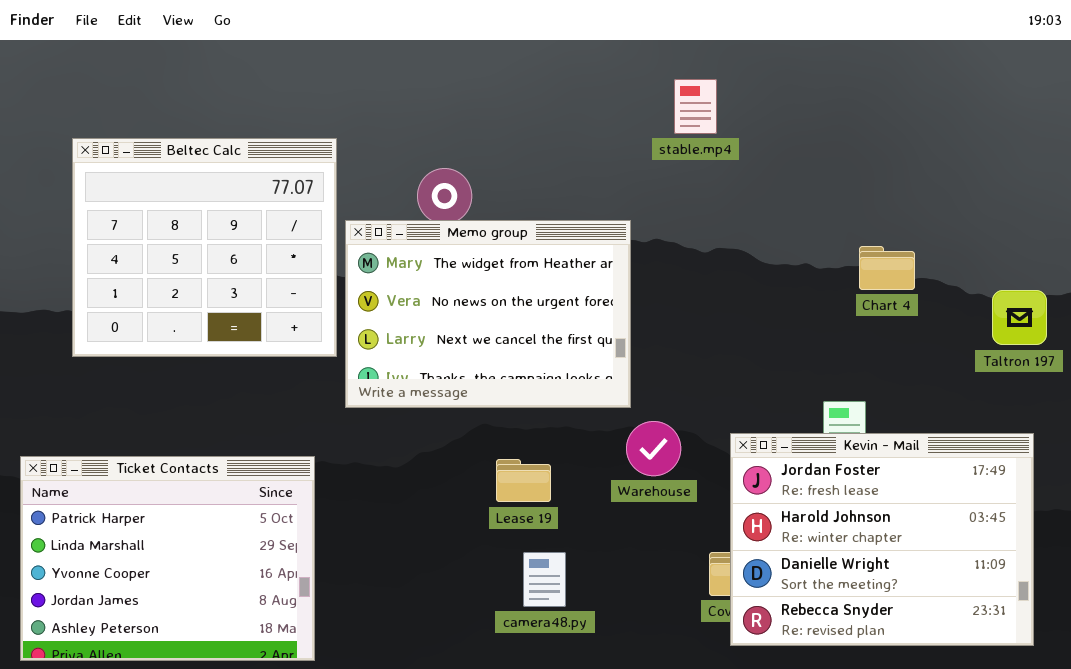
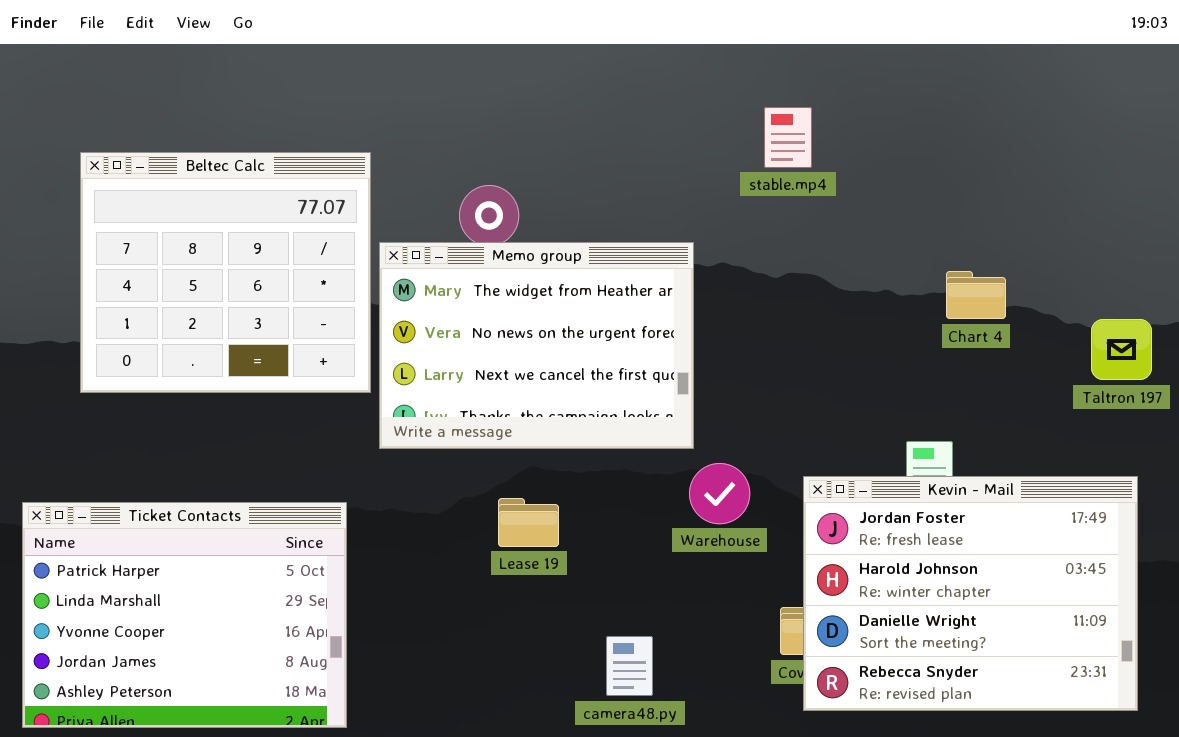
stable.mp4: [674,79,717,134] -> [764,107,812,168], moved
Lease 19: [496,459,551,502] -> [498,498,559,547], moved
camera48.py: [523,552,566,607] -> [606,636,653,696], moved

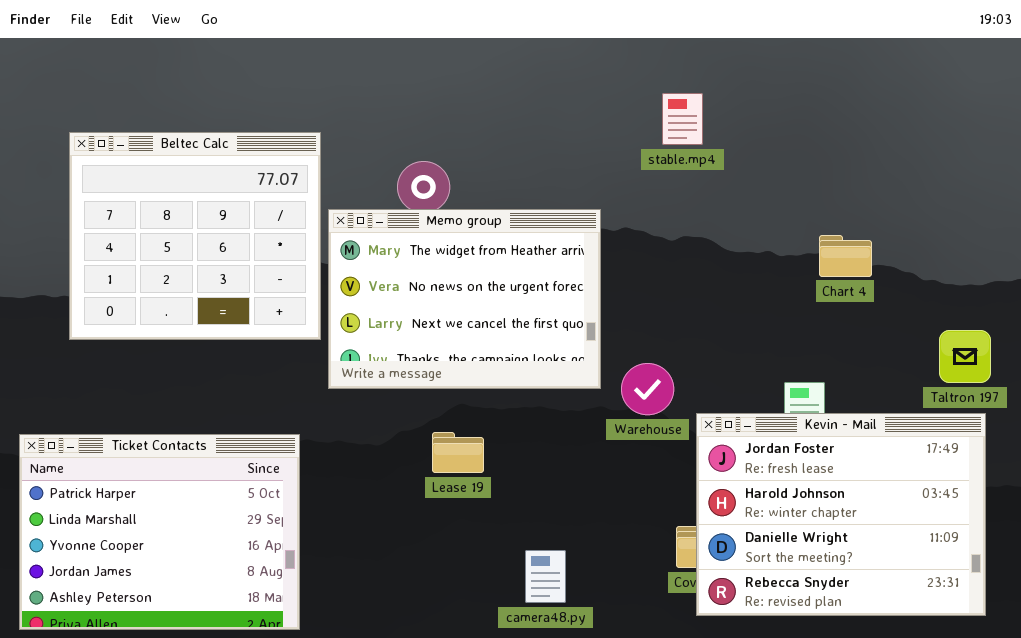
Taltron 197: [1091,319,1152,380] -> [939,330,991,383], moved
Warehouse: [689,463,750,524] -> [621,363,674,415], moved

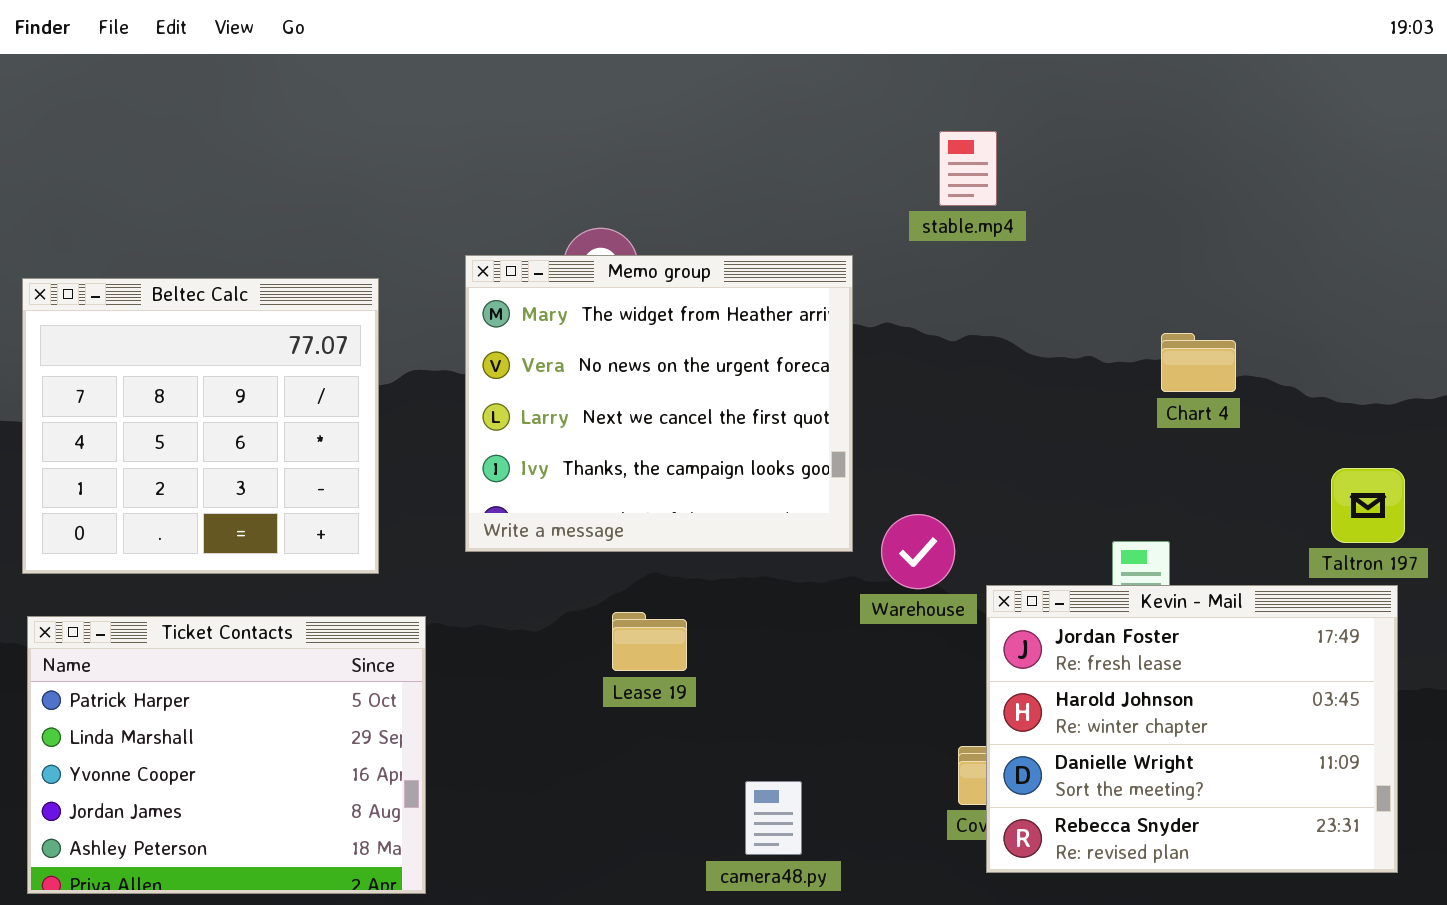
Beltec Calc: [69,132,321,340] -> [22,278,379,574], moved
Memo group: [328,209,601,389] -> [465,255,853,552], resized

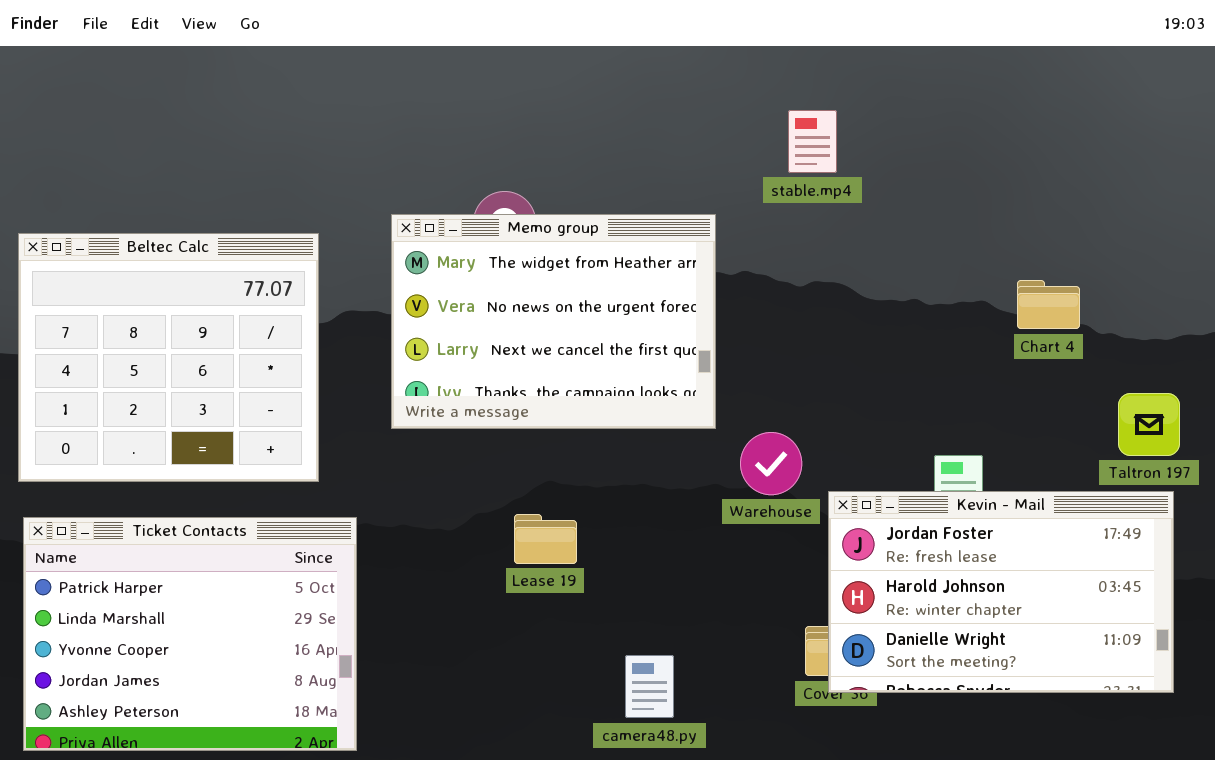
Memo group: [465,255,853,552] -> [391,214,716,429], resized
Chart 4: [1161,333,1236,392] -> [1017,280,1080,329], moved
Kevin - Mail: [986,585,1398,873] -> [828,491,1174,693], resized

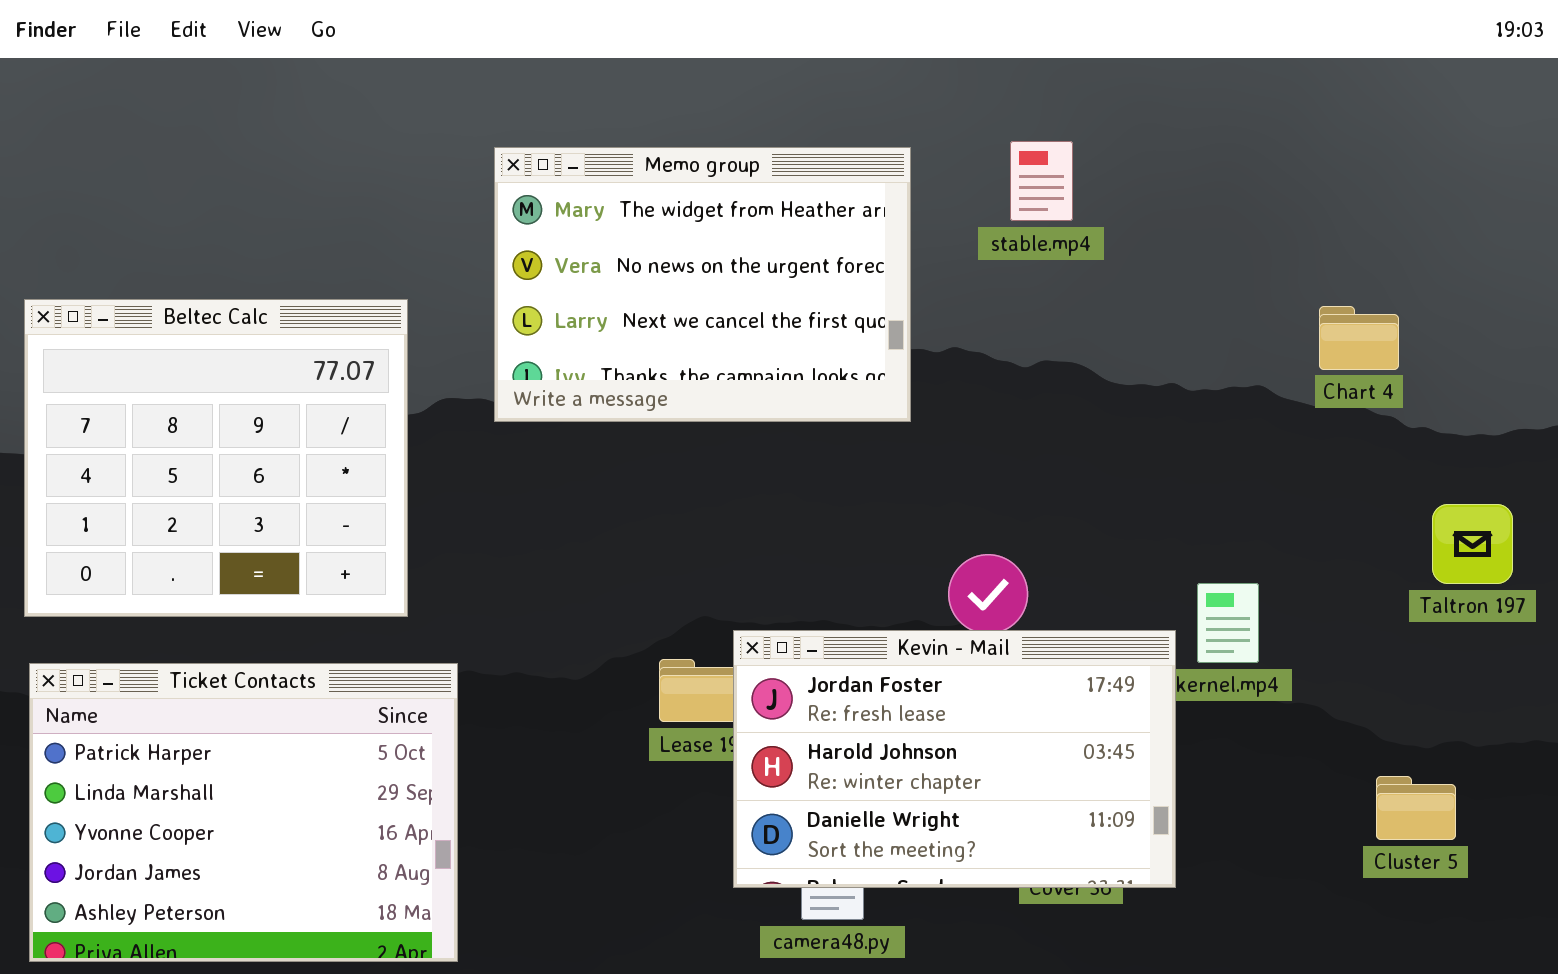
Memo group: [391,214,716,429] -> [494,147,911,422], moved
Chart 4: [1017,280,1080,329] -> [1319,306,1399,370], moved
Kevin - Mail: [828,491,1174,693] -> [733,630,1176,888], moved

